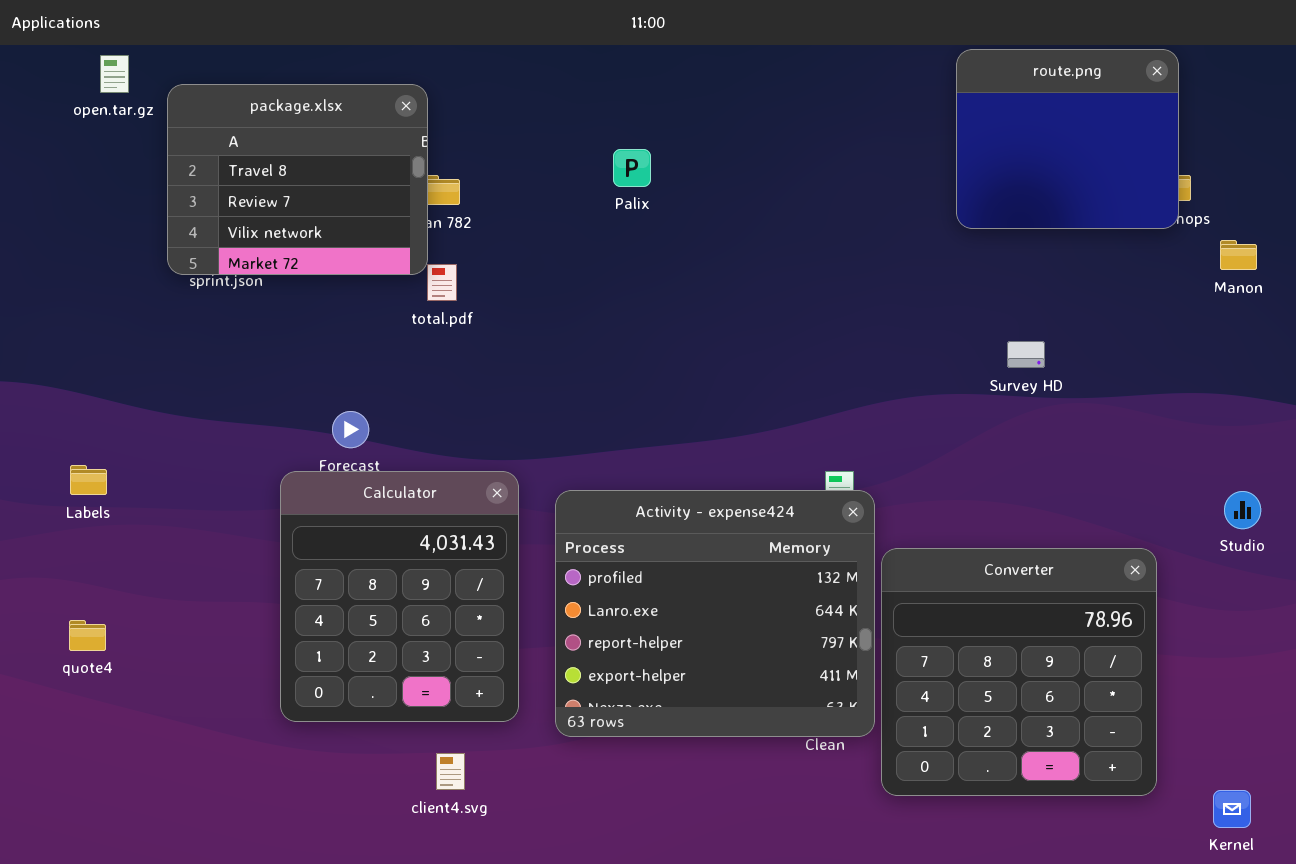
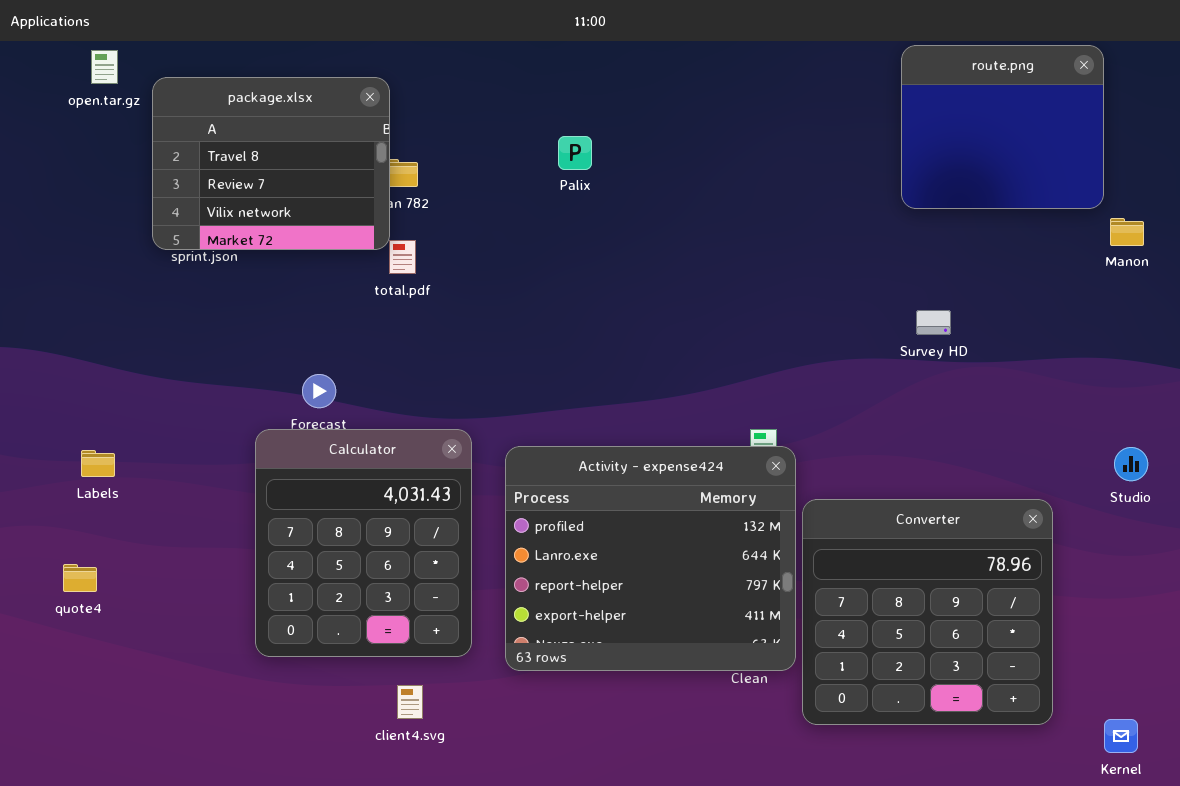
route.png: [956,49,1179,229] -> [901,45,1104,209], moved
Labels: [70,465,107,495] -> [81,450,115,477], moved

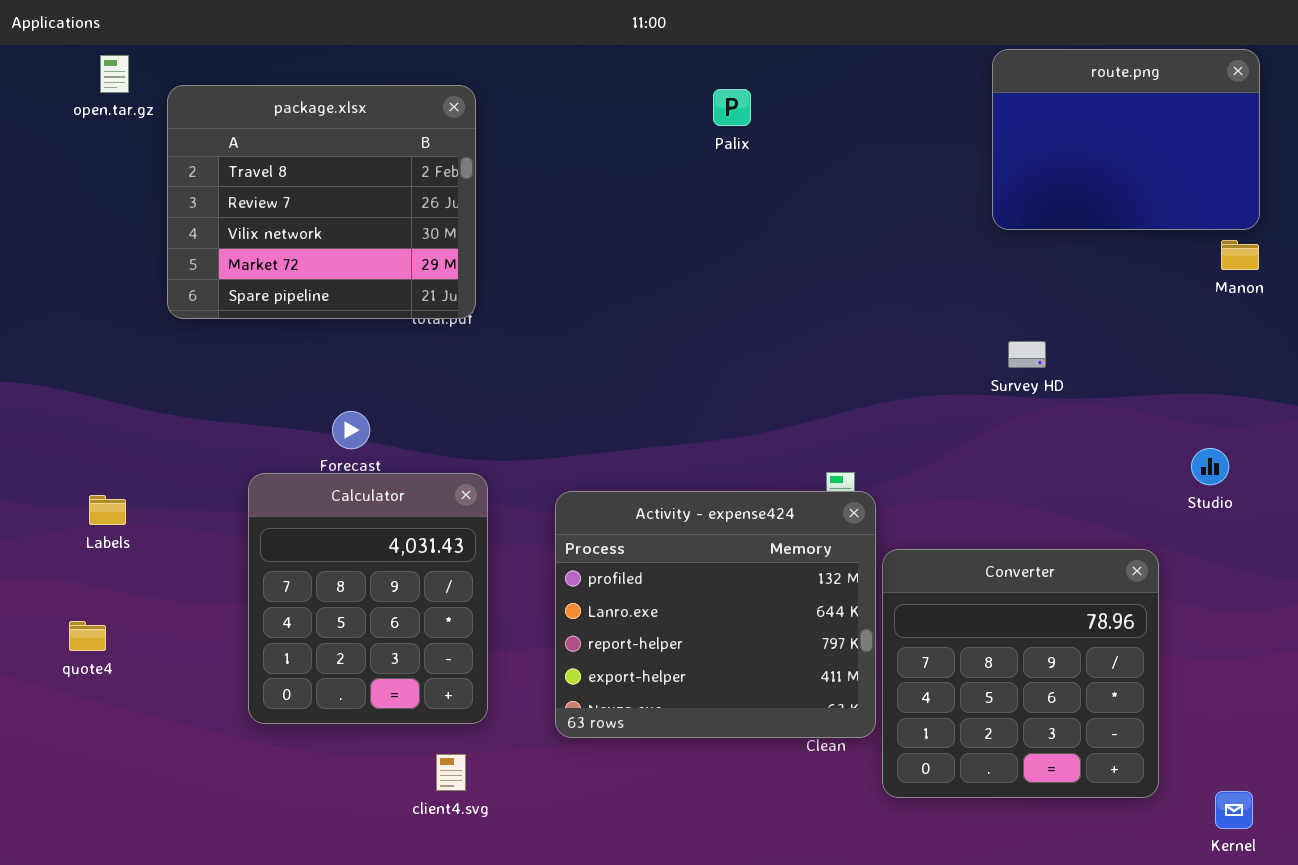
route.png: [901,45,1104,209] -> [992,49,1260,230], resized
package.xlsx: [152,77,390,250] -> [167,85,476,319], resized
Palix: [558,136,592,170] -> [713,89,751,126], moved
Calculator: [255,429,472,657] -> [248,473,488,724], moved
Studio: [1114,447,1148,481] -> [1191,448,1229,485], moved

